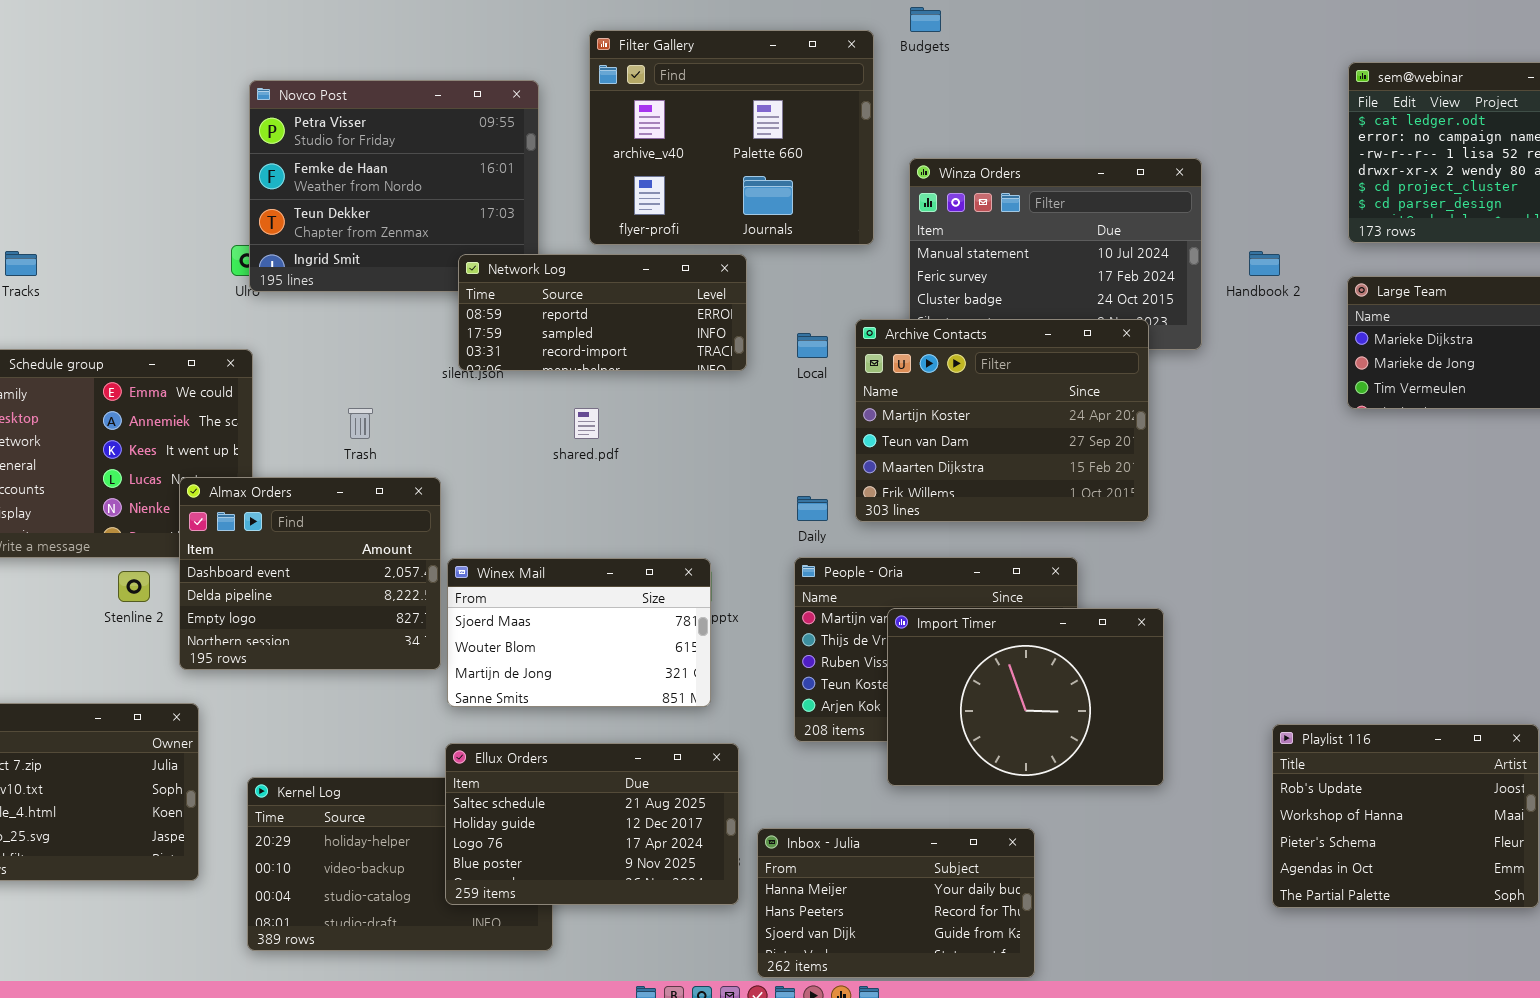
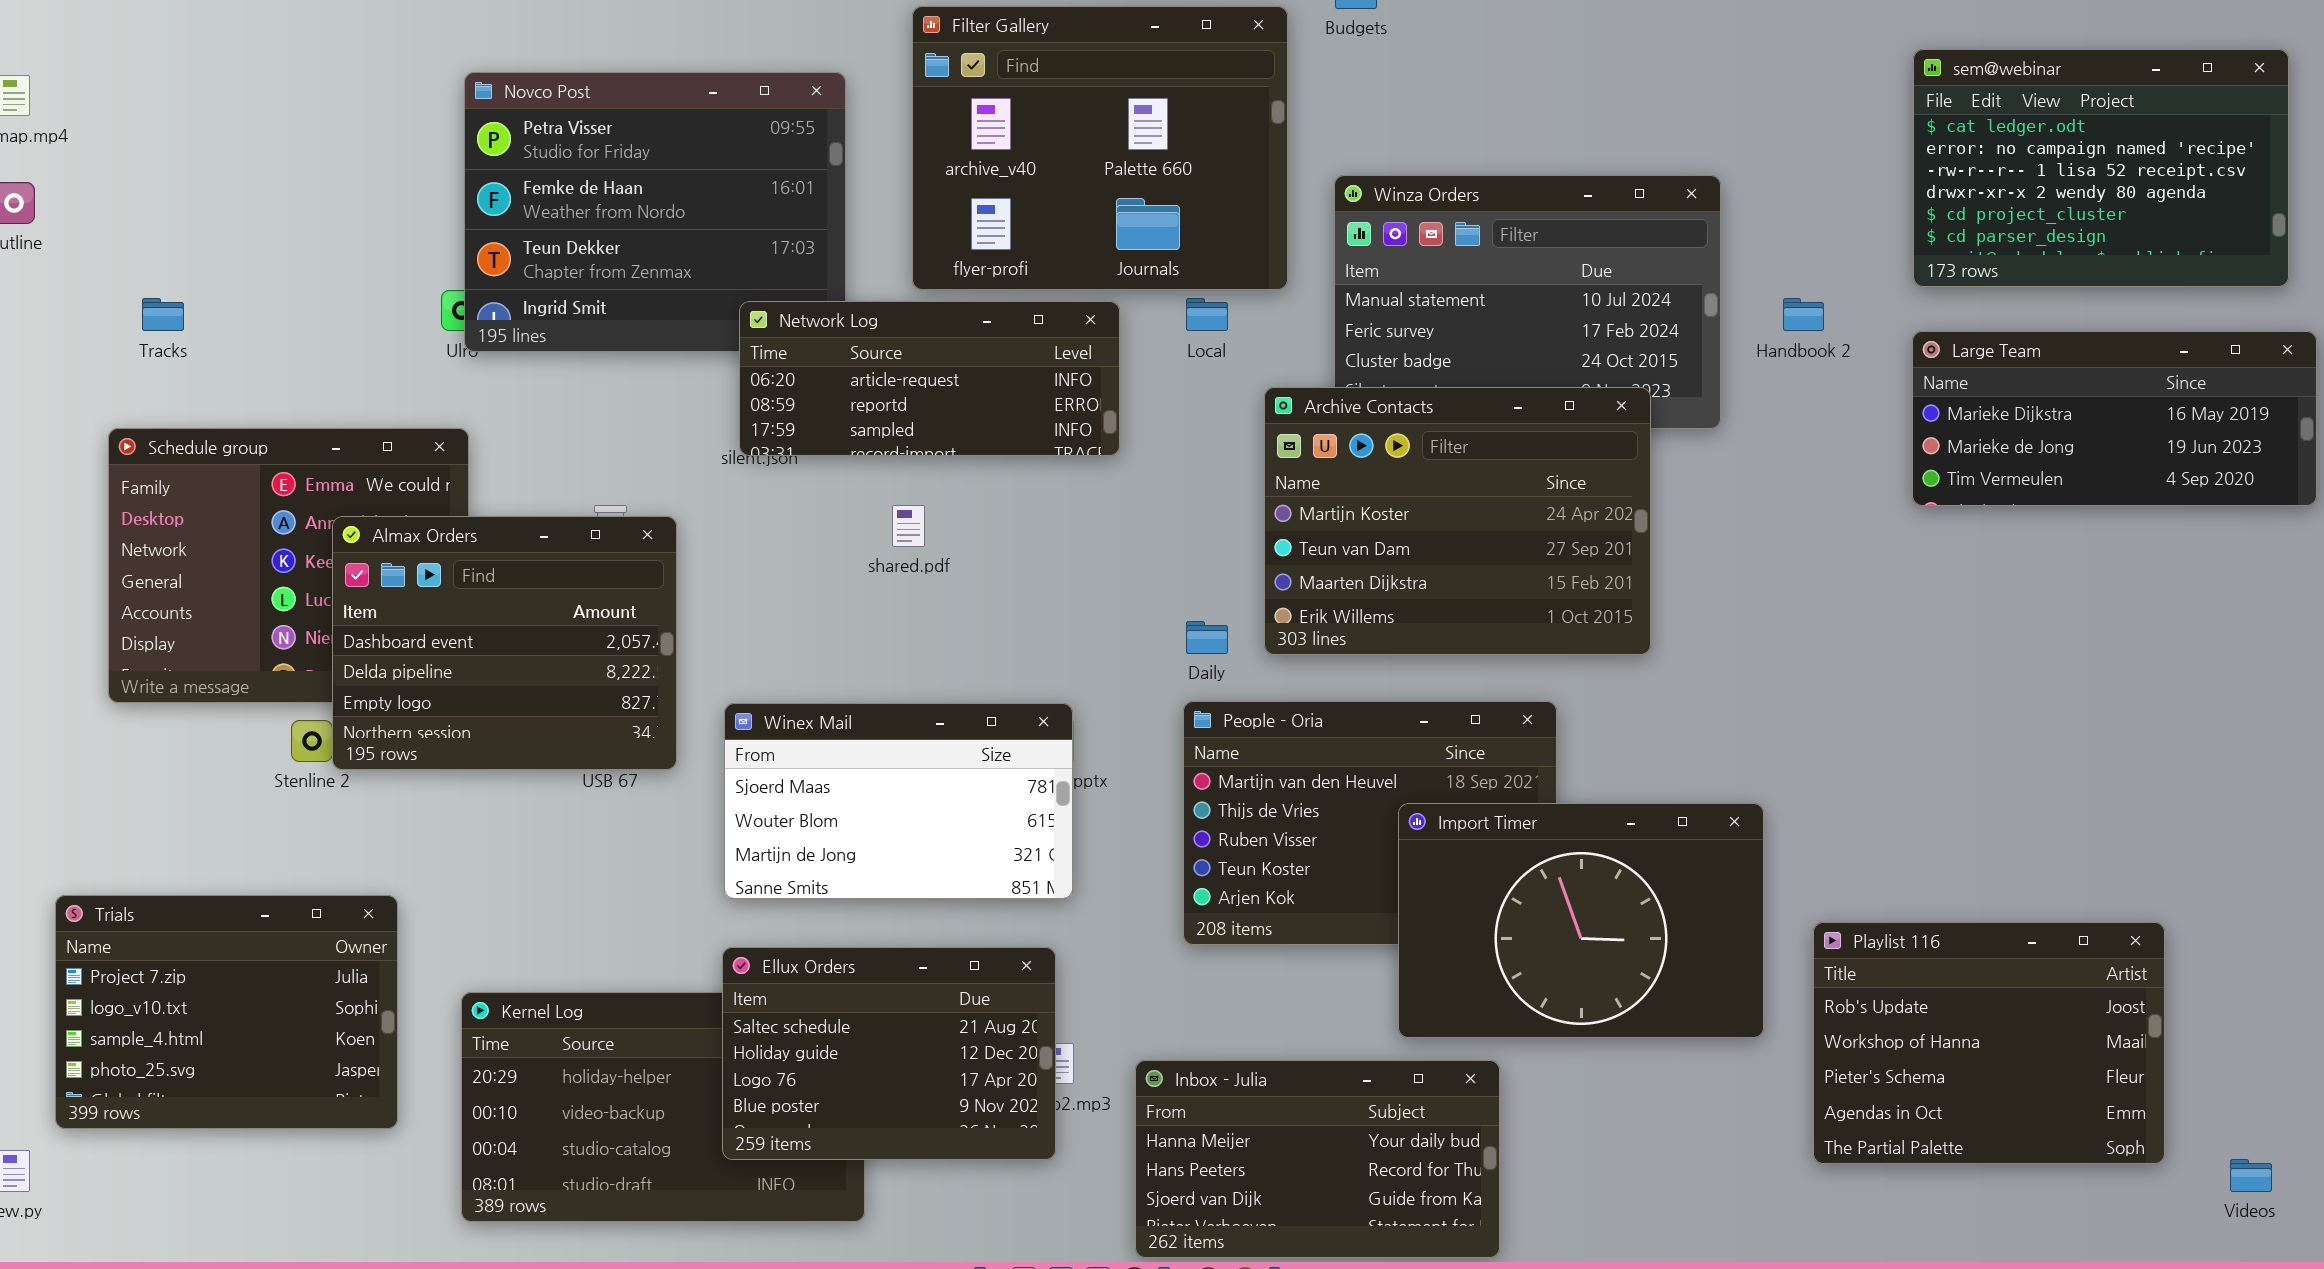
Network Log: [458,254,747,371] -> [739,301,1120,456], scrolled up 1 row
Local: [797,333,828,358] -> [1186,298,1228,331], moved
Almax Orders: [179,477,441,670] -> [332,516,677,770], moved
Import Timer: [887,608,1164,786] -> [1398,803,1764,1038], moved
Ellux Orders: [445,743,739,905] -> [722,947,1056,1160], resized

